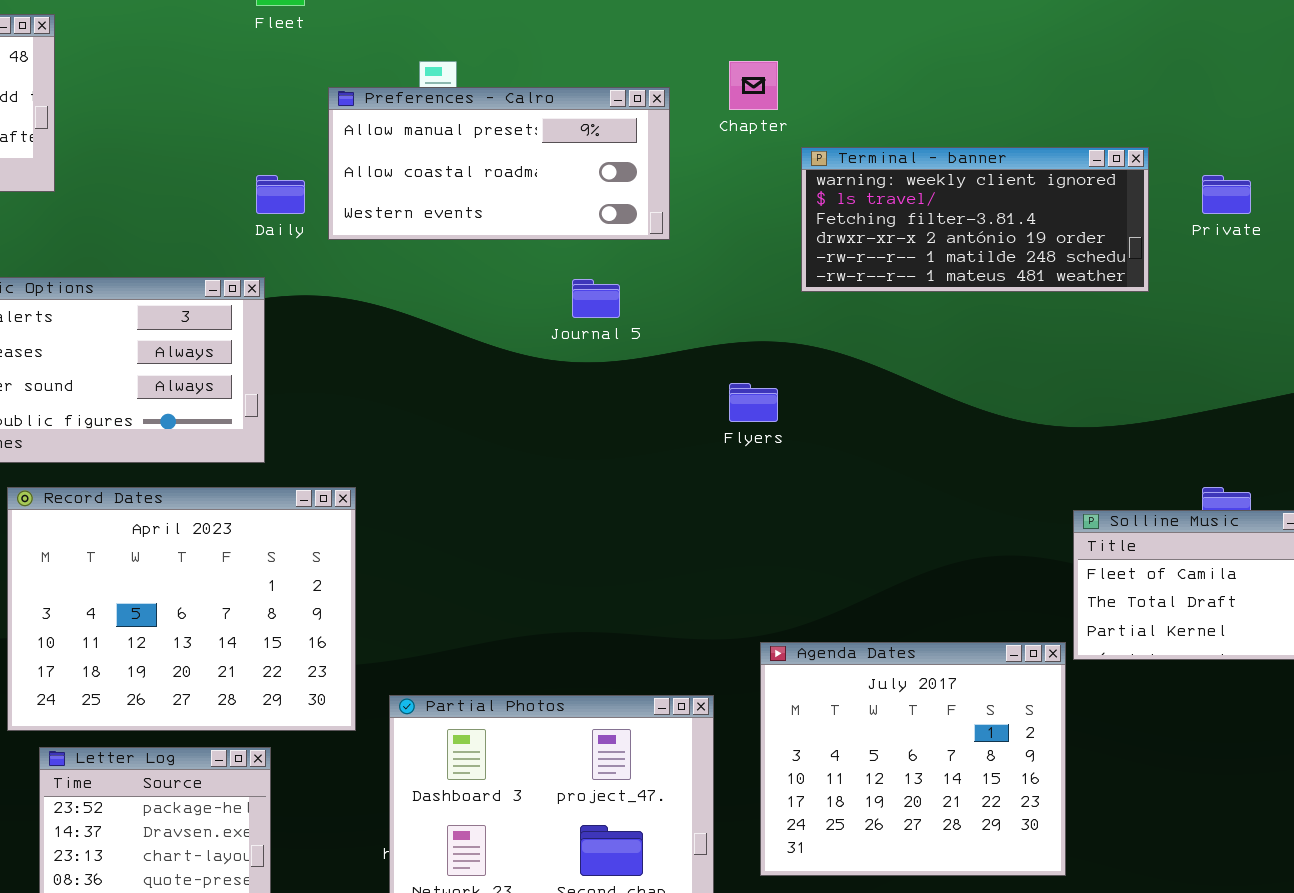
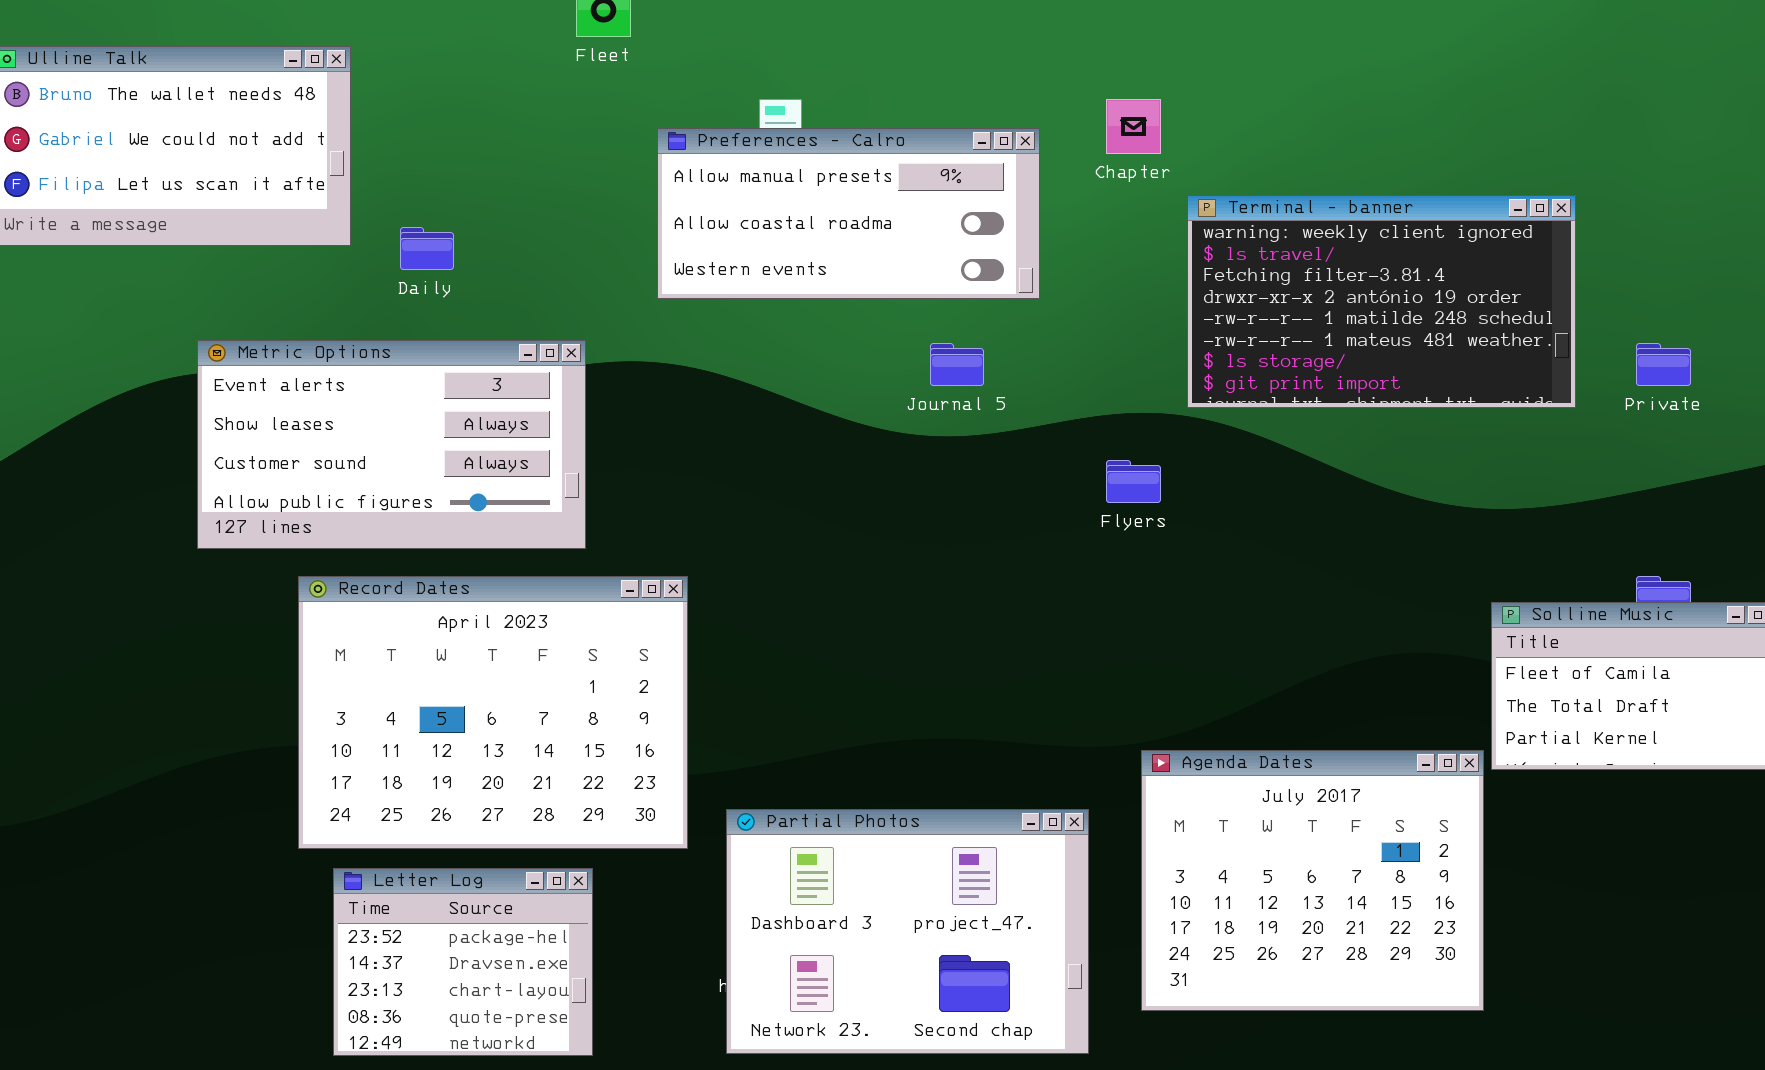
Terminal - banner: [801,147,1149,292] -> [1187,195,1576,408], resized
Daily: [256,175,305,214] -> [400,227,454,270], moved
Private: [1202,175,1251,214] -> [1636,343,1691,386], moved

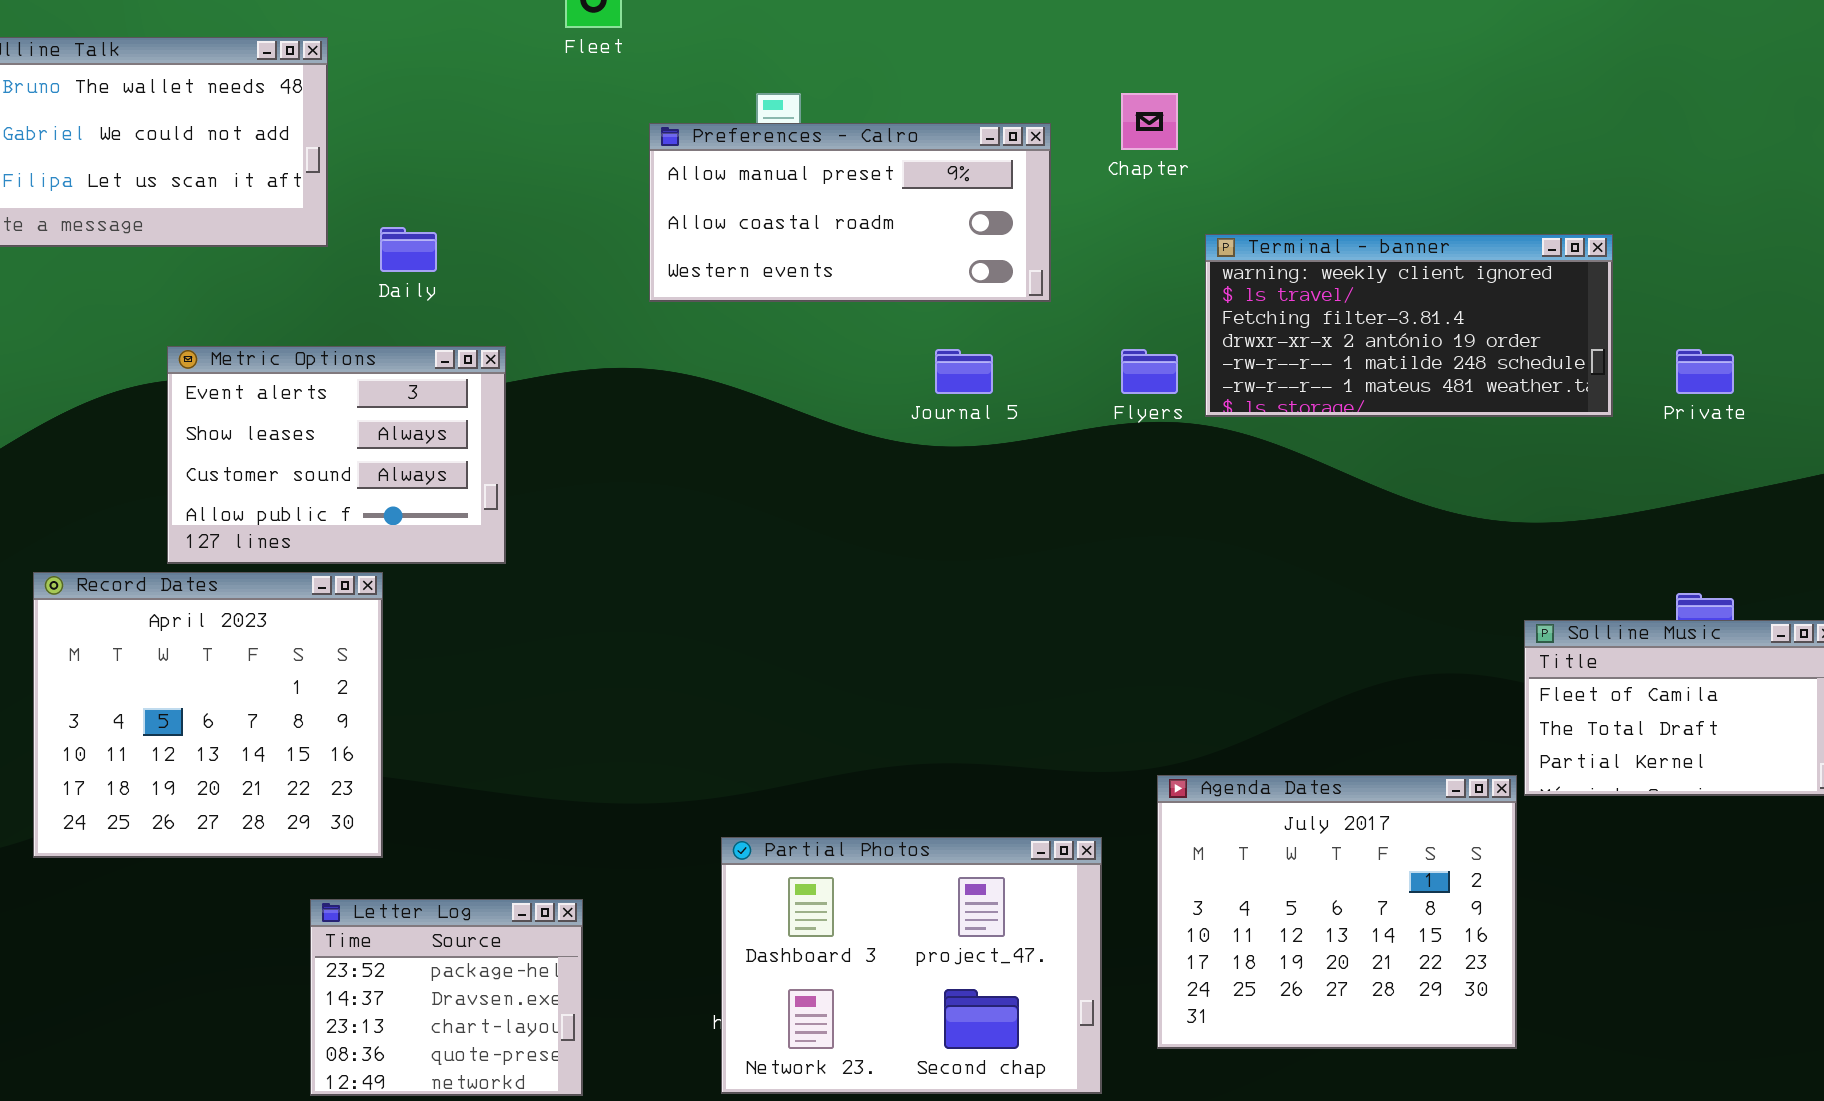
Terminal - banner: [1187,195,1576,408] -> [1205,234,1613,417], resized
Metric Options: [197,340,586,549] -> [167,346,506,564], resized
Flyers: [1106,460,1161,503] -> [1121,349,1178,394], moved
Record Dates: [298,576,688,849] -> [33,572,383,858], moved, resized

